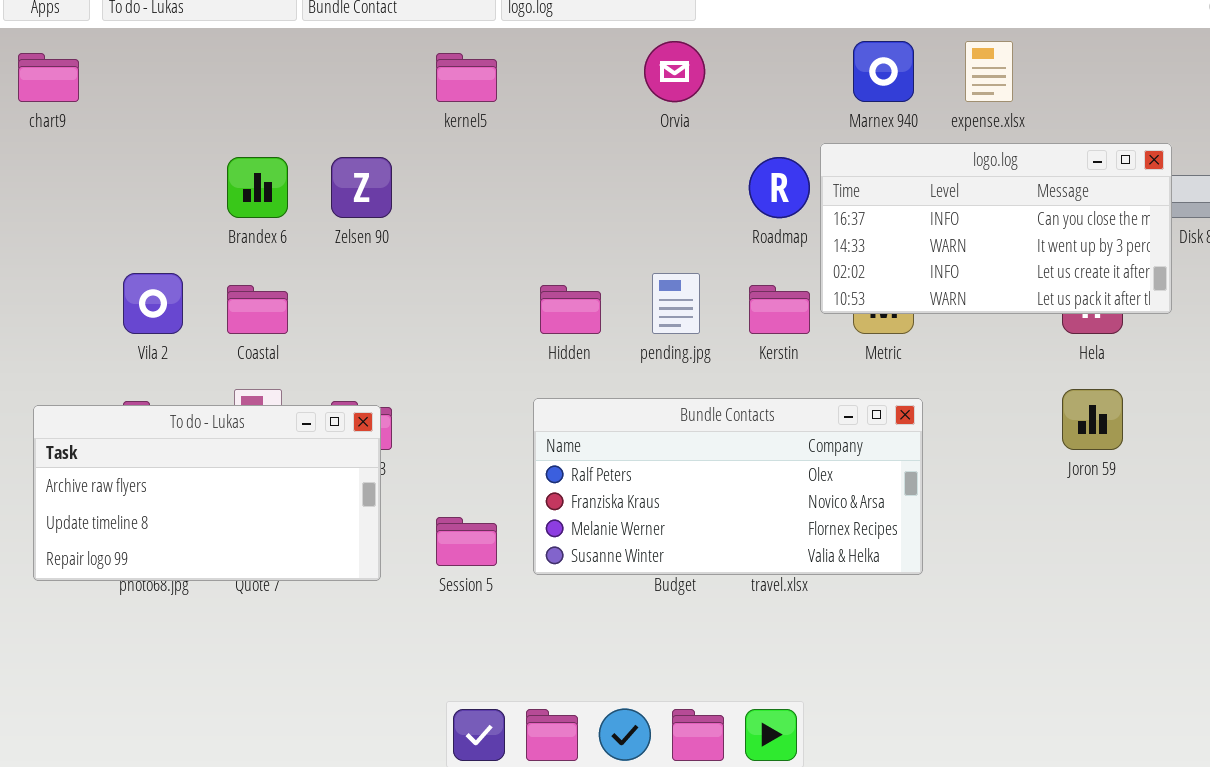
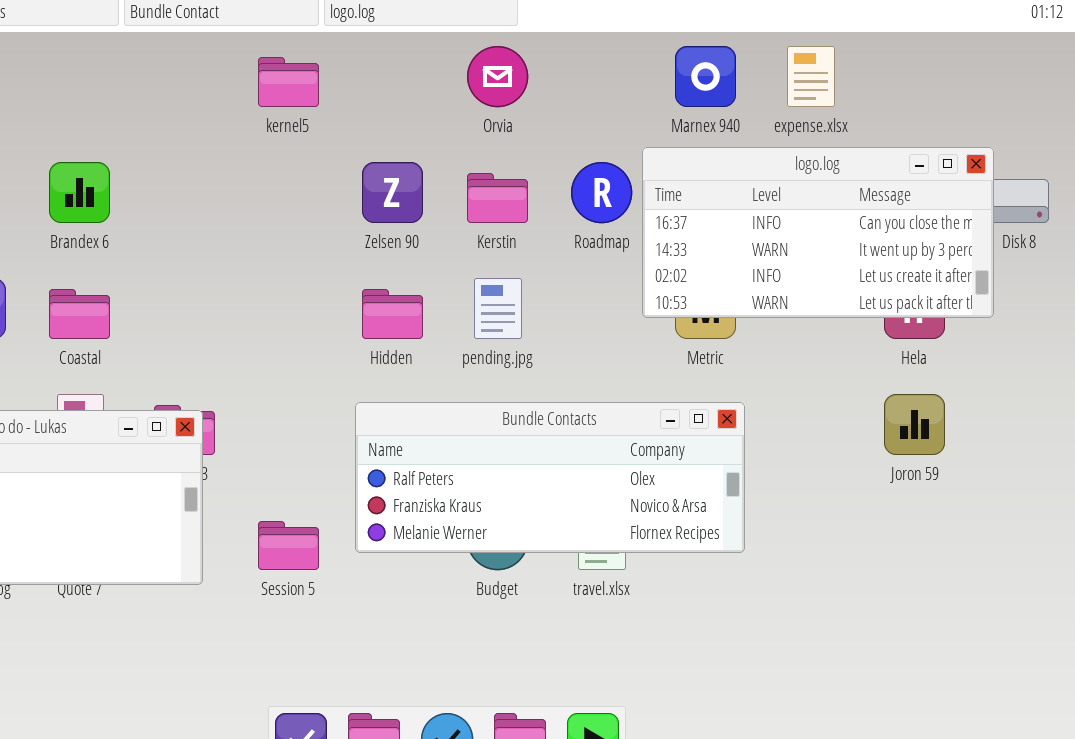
Zelsen 90: [331,157,392,218] -> [362,162,423,223], moved
Kerstin: [749,285,810,334] -> [467,173,528,223], moved
Bundle Contacts: [533,398,923,575] -> [355,402,745,553], resized

